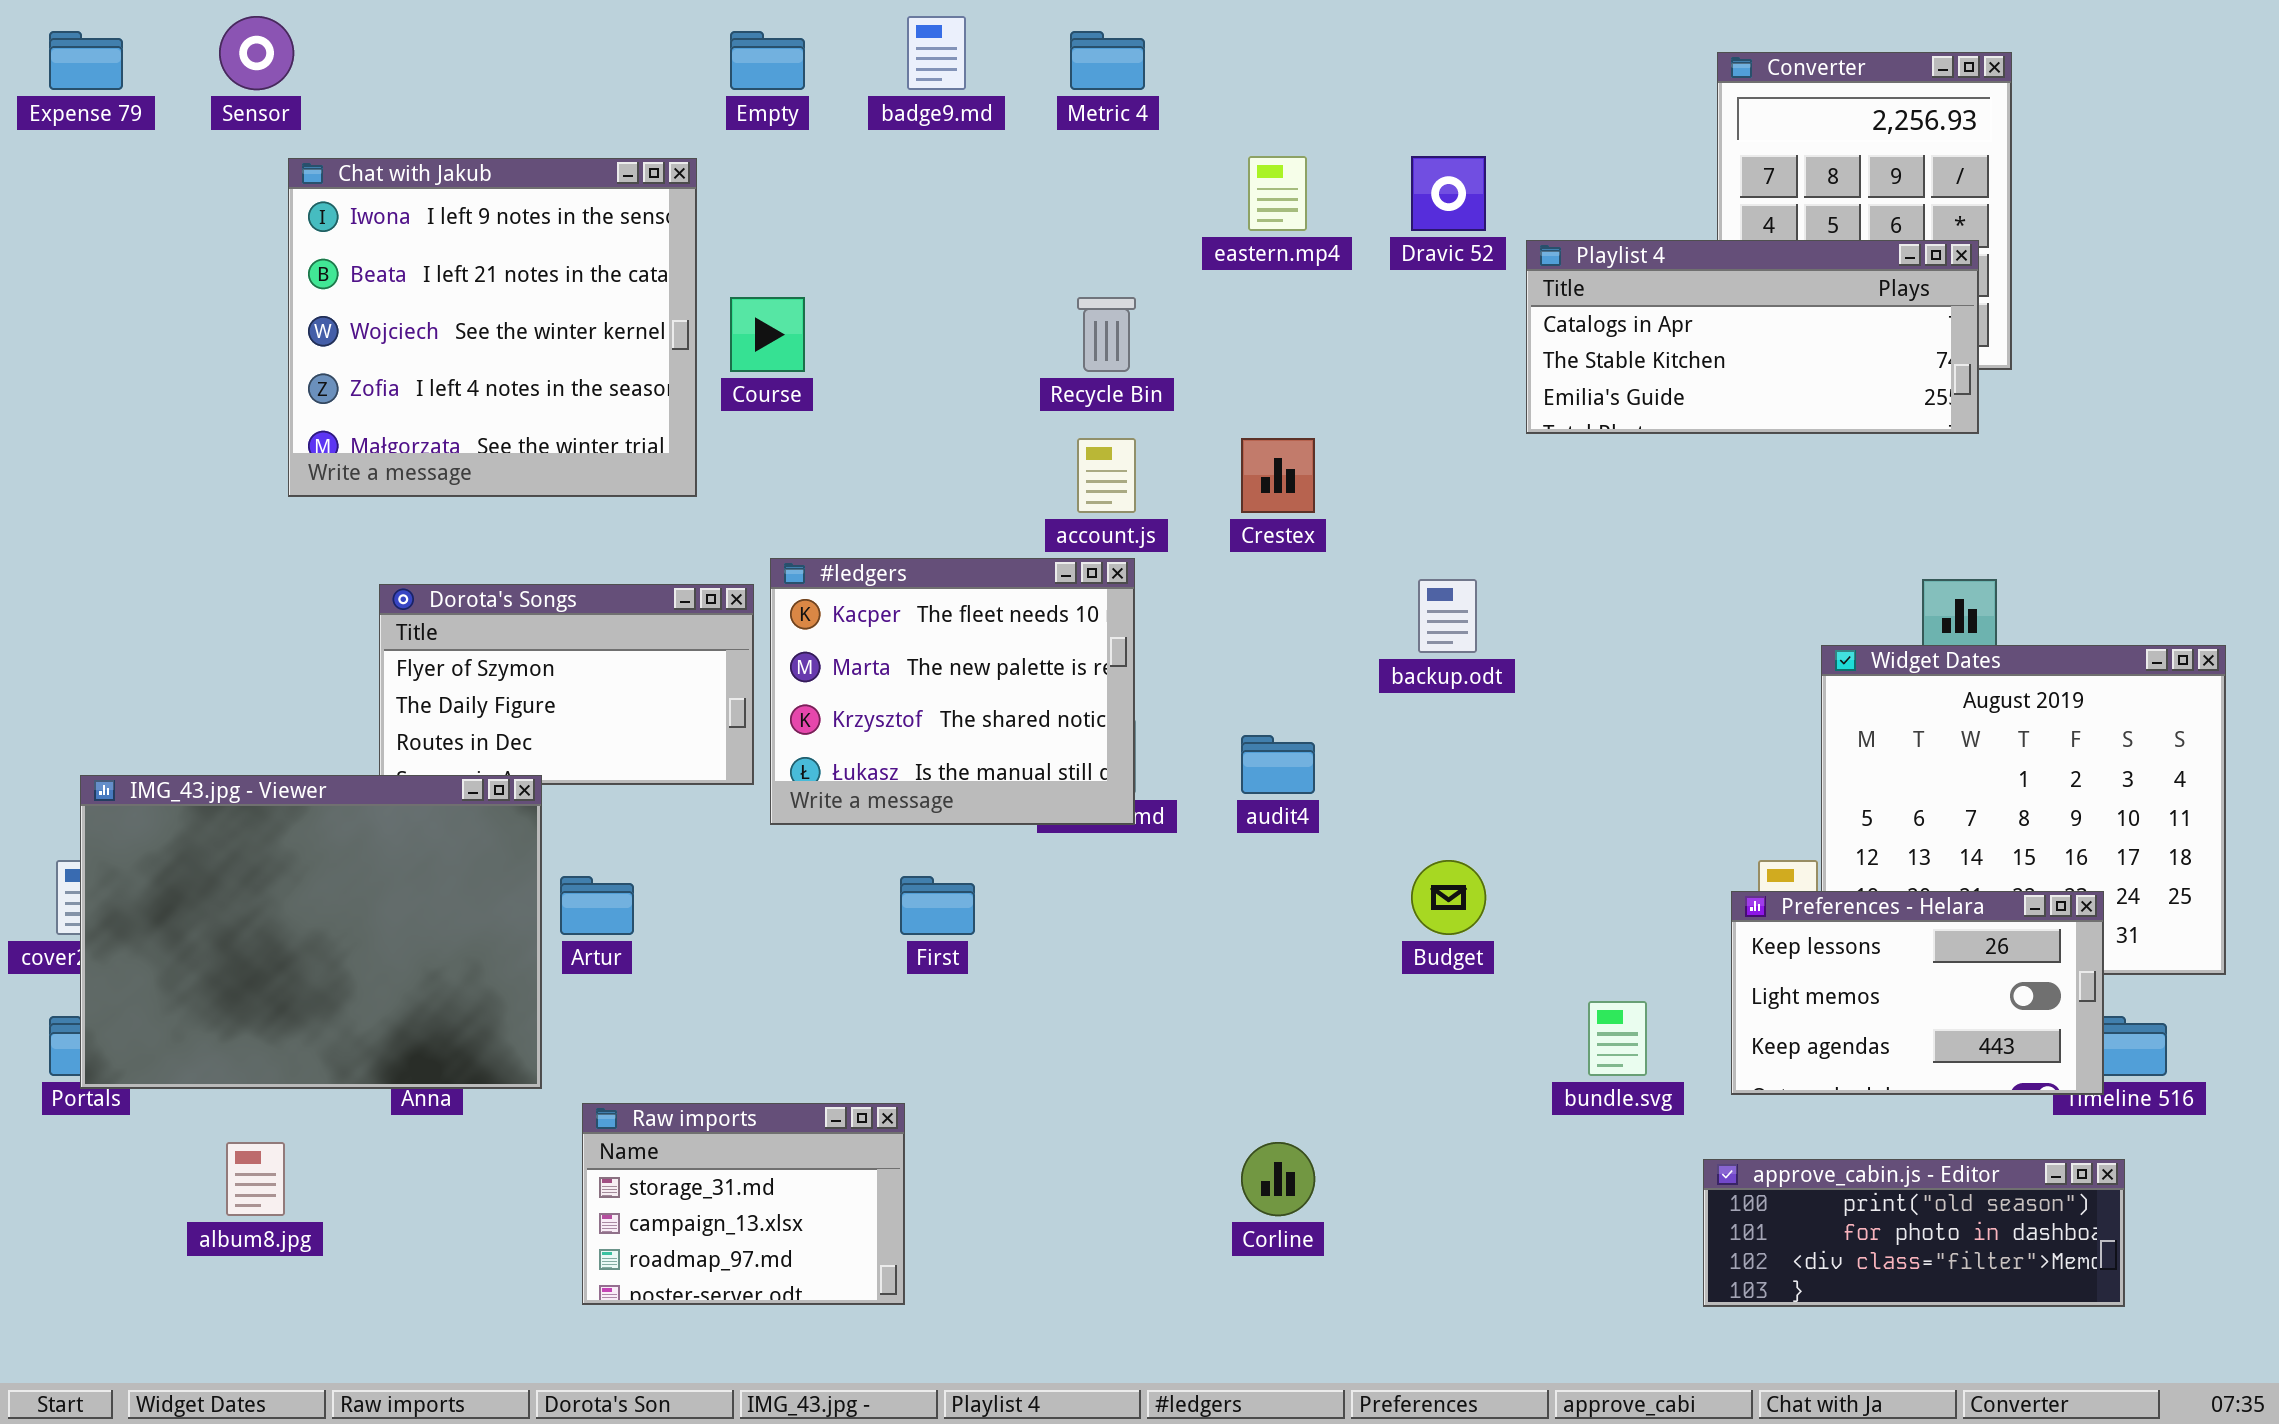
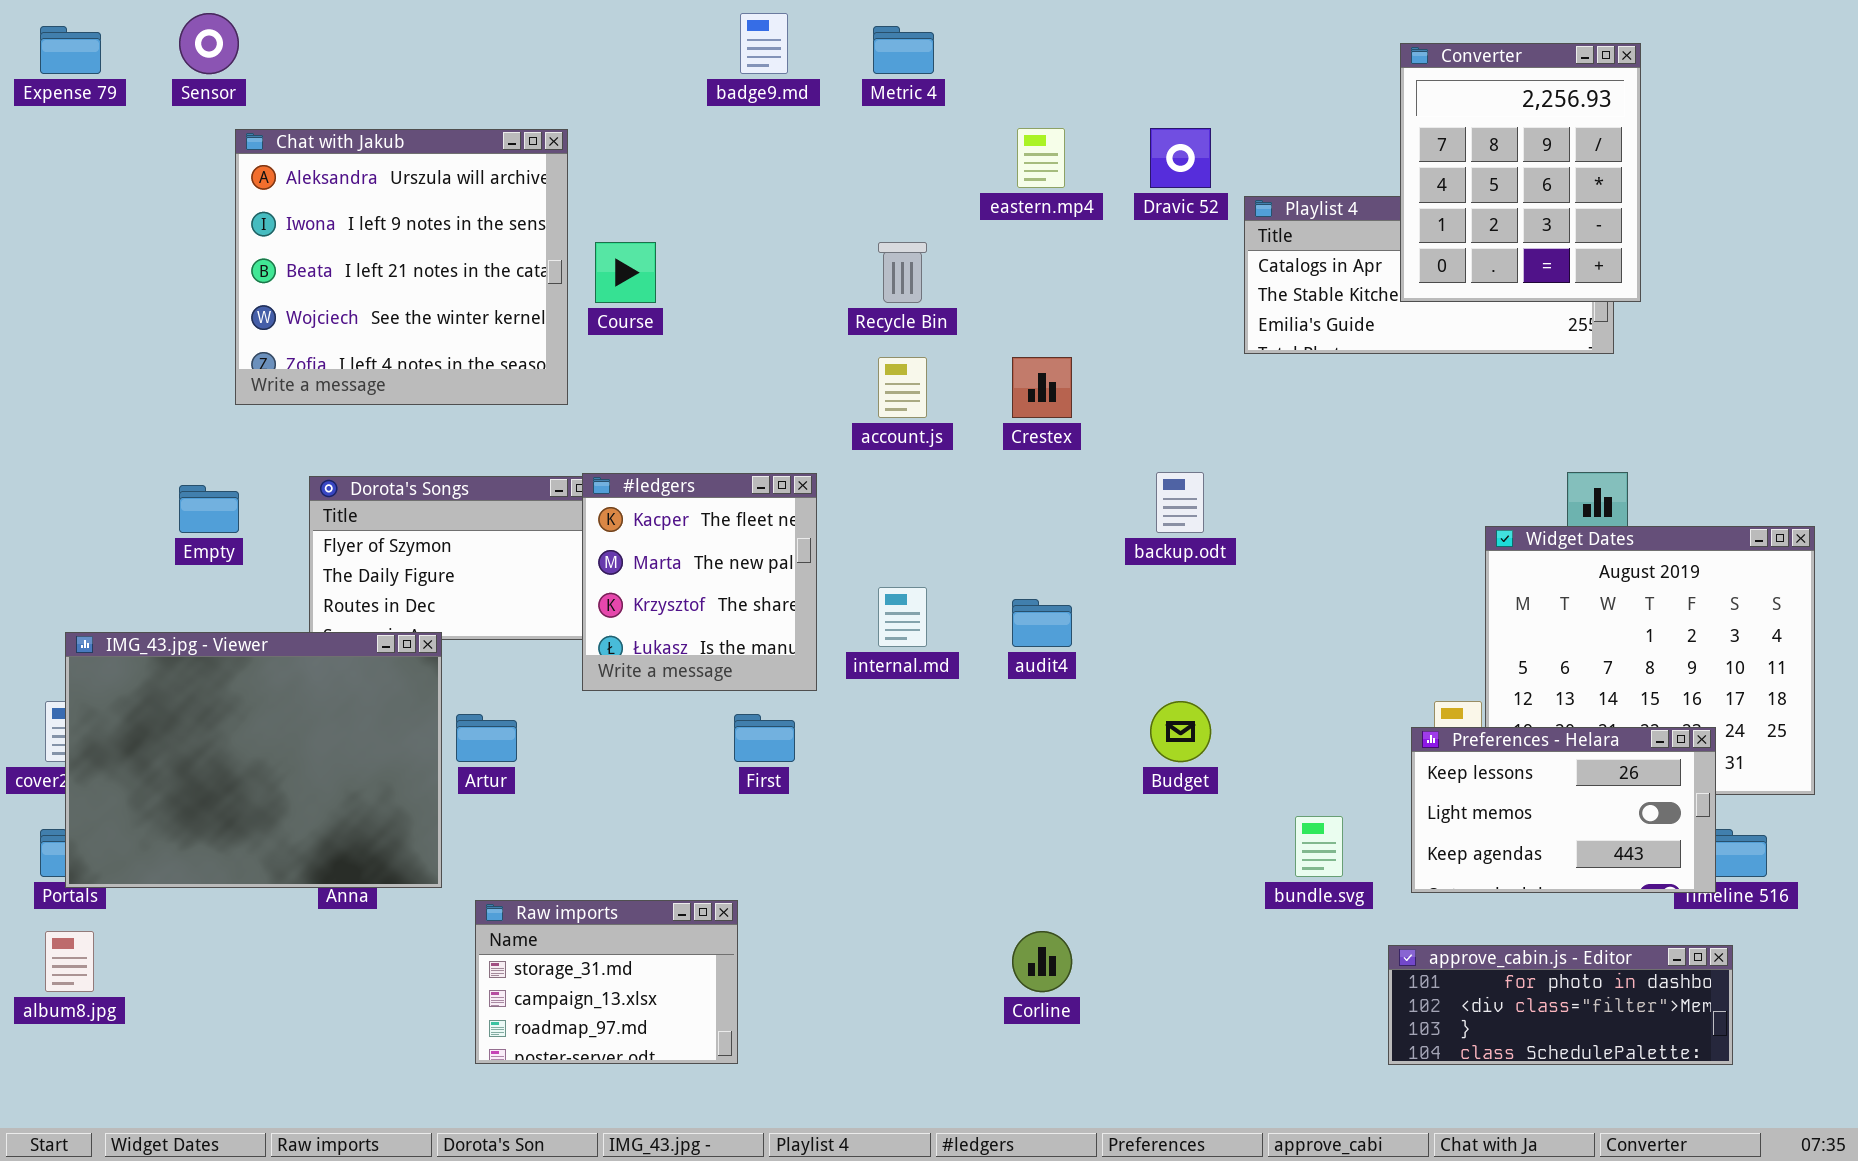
Empty: [730,31,805,90] -> [179,485,239,533], moved
Converter: [1717,52,2012,370] -> [1400,43,1641,302], raised
Chat with Jakub: [288,158,697,497] -> [235,129,568,405], scrolled up 1 row
#ledgers: [770,558,1135,825] -> [582,473,817,691], moved, resized
album8.jpg: [226,1142,285,1216] -> [45,931,94,992], moved
approve_cabin.js - Editor: [1703,1159,2125,1307] -> [1388,945,1733,1065], scrolled down 1 row

